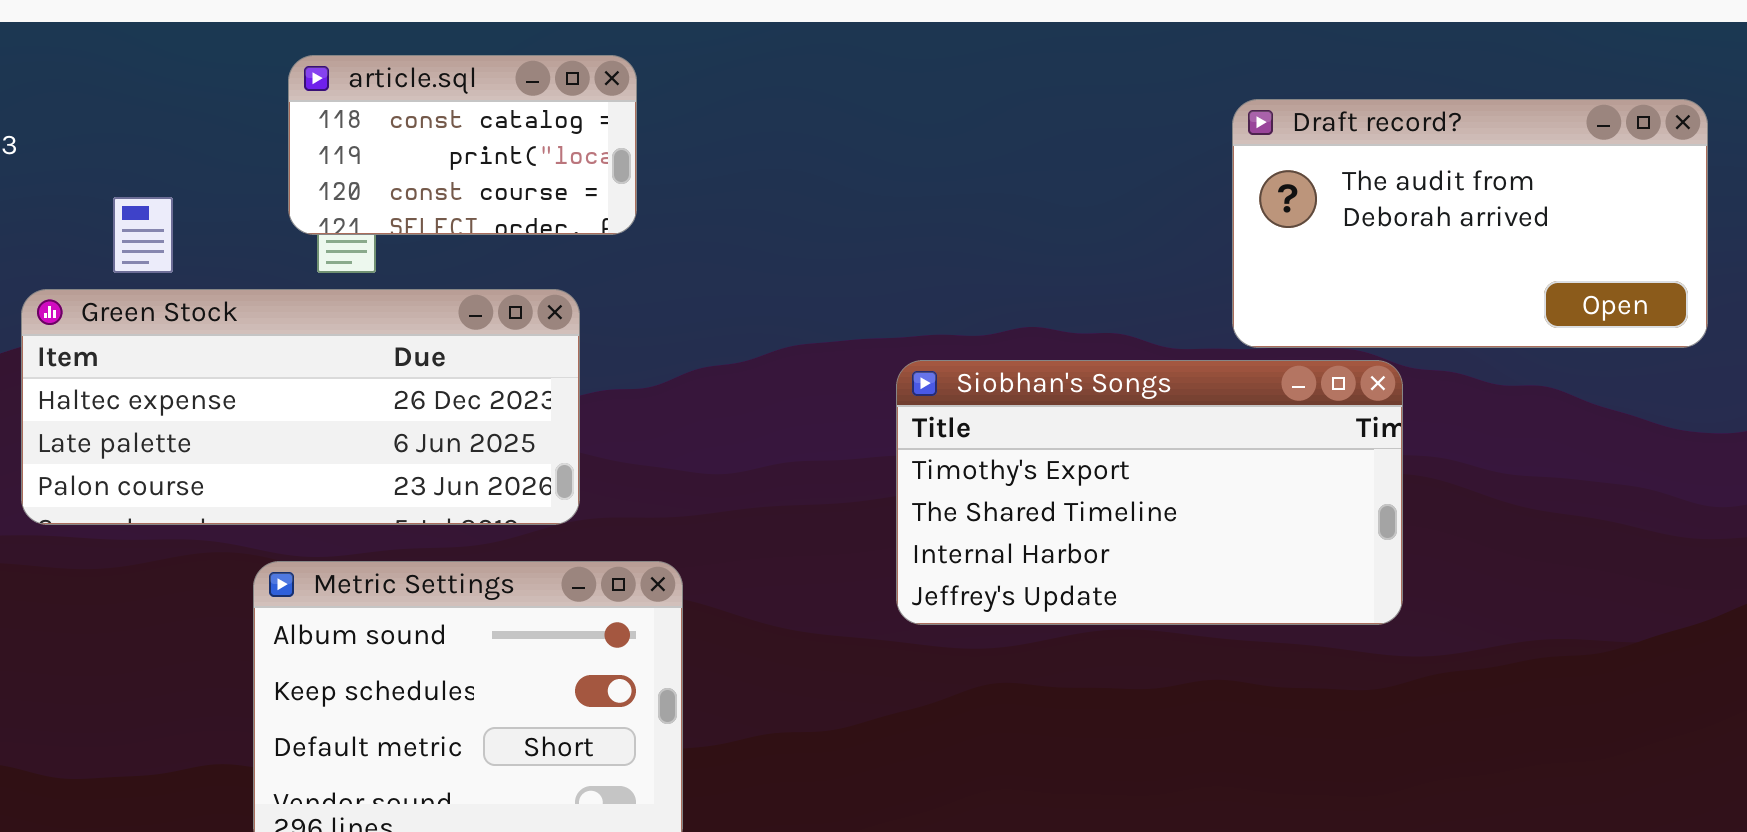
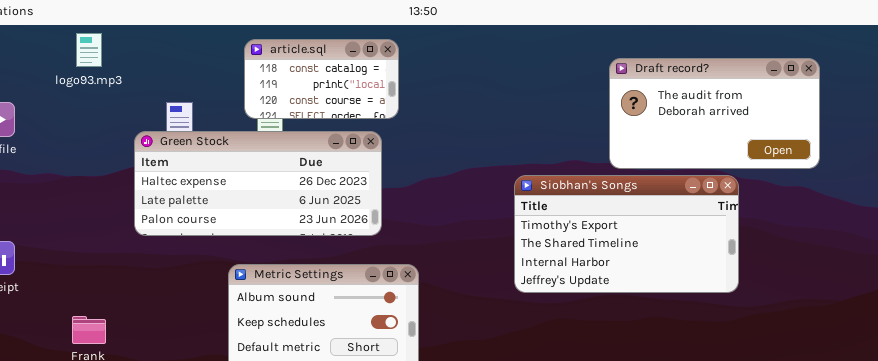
Draft record?: [1232,99,1708,348] -> [609,58,820,169], moved
Green Stock: [21,289,580,525] -> [134,131,382,236], moved

